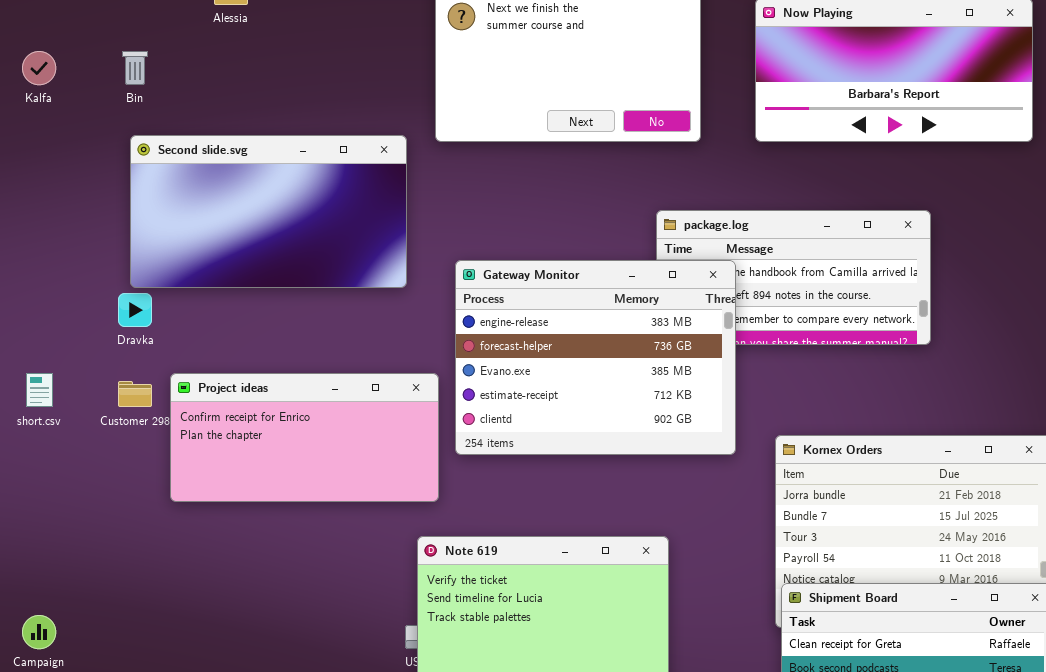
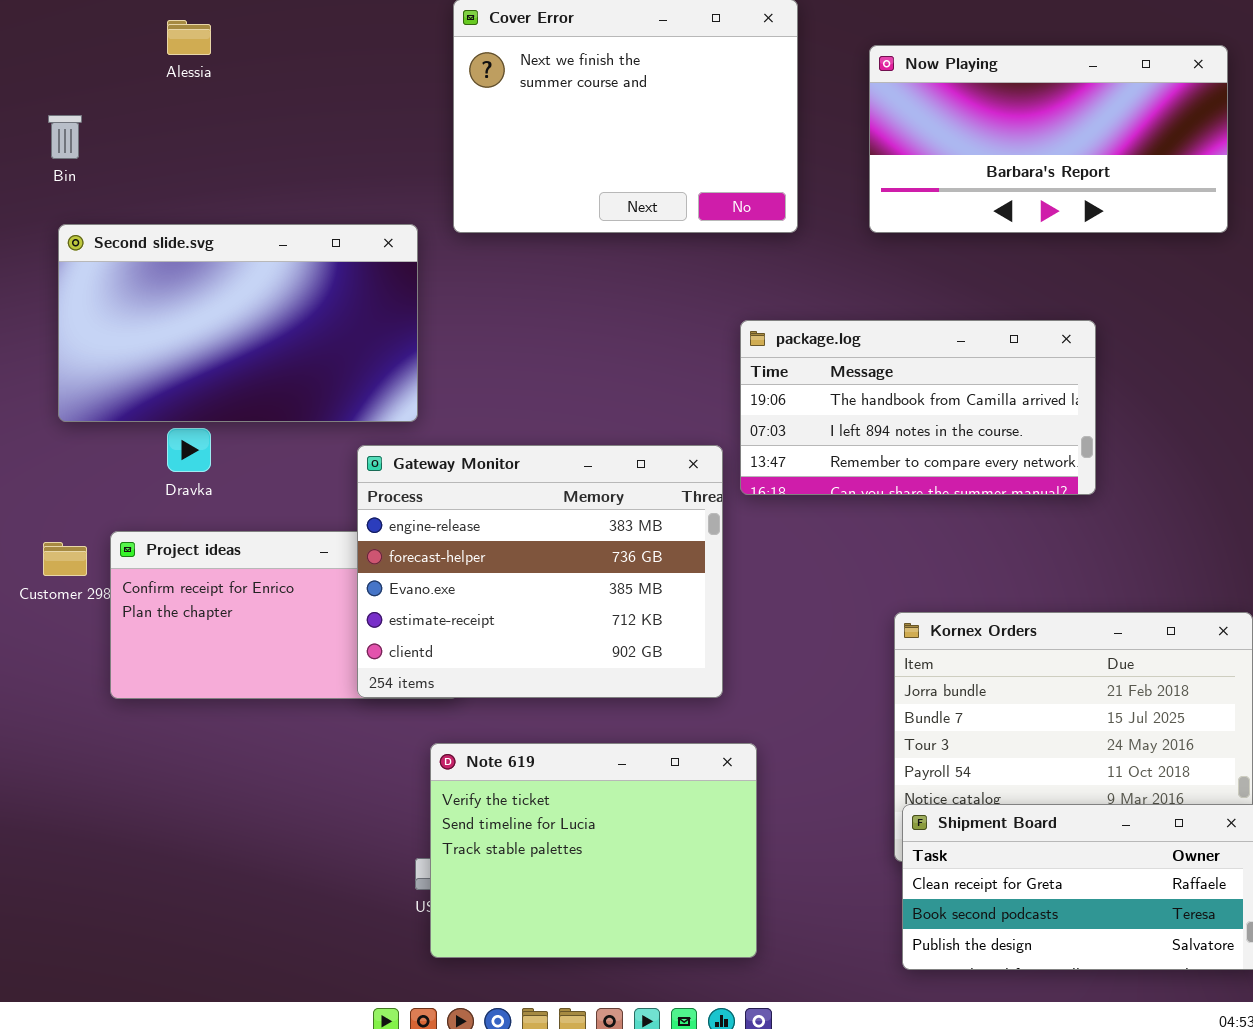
Gateway Monitor: [455,260,736,455] -> [357,445,723,698], moved
Dravka: [118,293,152,327] -> [167,428,211,472], moved

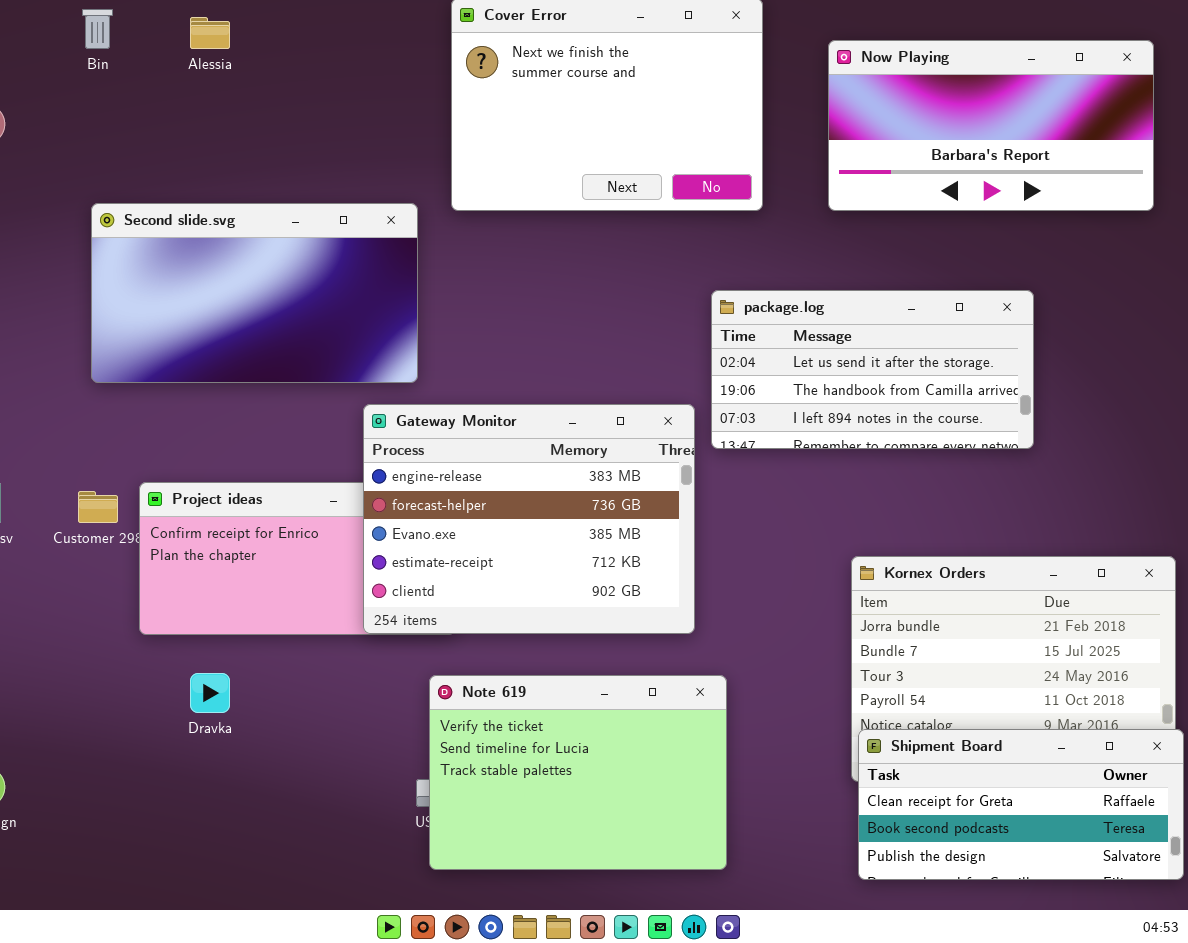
Bin: [48,115,82,159] -> [82,9,113,49], moved
package.log: [740,320,1096,495] -> [711,290,1034,449], scrolled up 1 row
Dravka: [167,428,211,472] -> [190,673,230,713], moved

